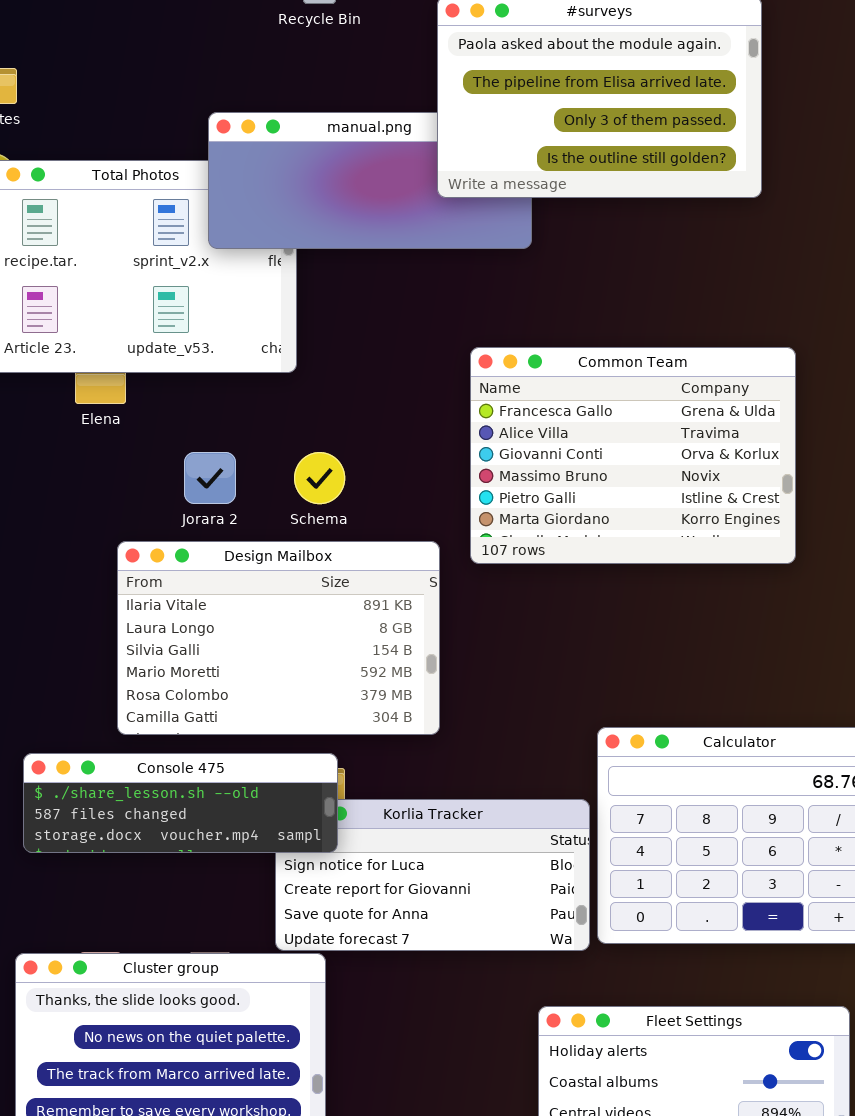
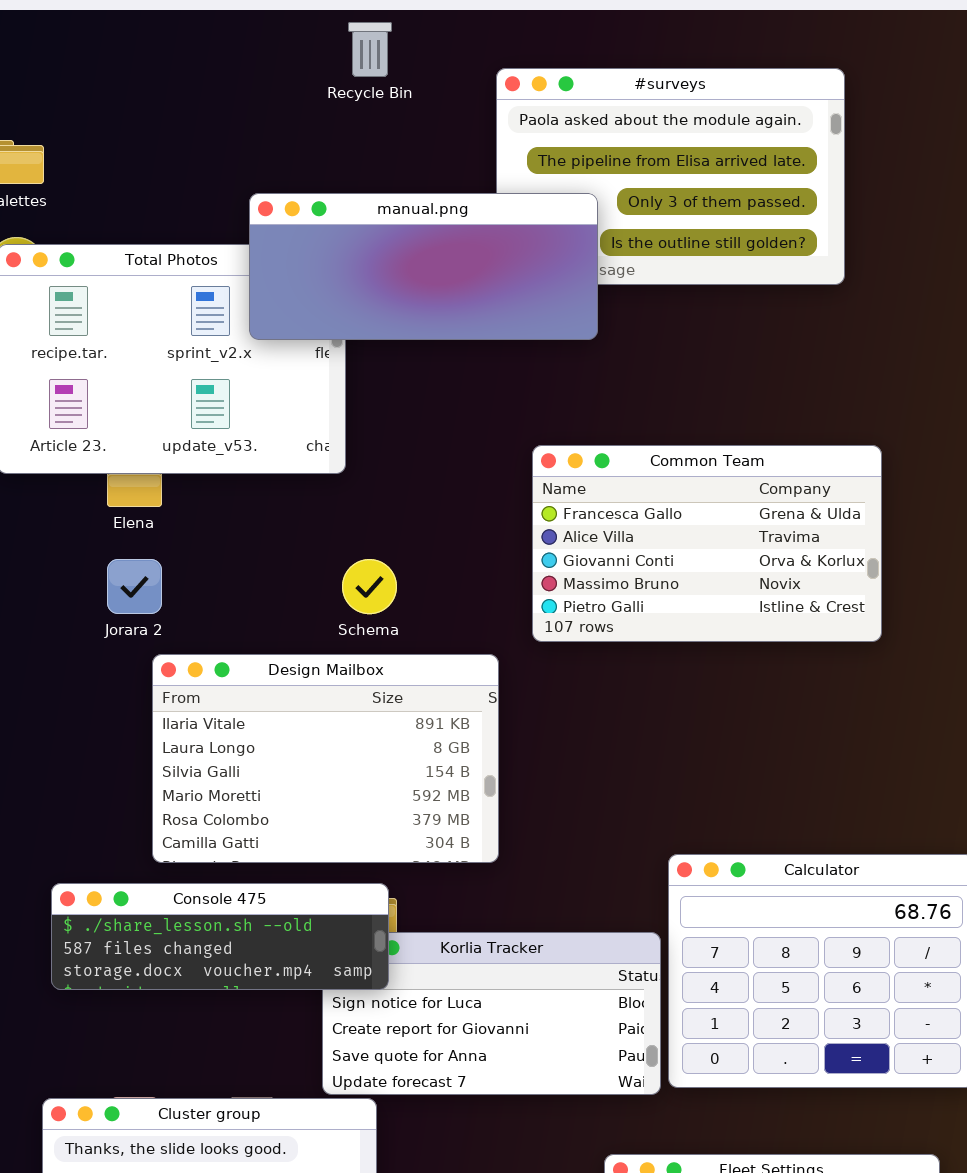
manual.png: [208,112,532,249] -> [249,193,598,340], raised
Common Team: [470,347,796,564] -> [532,445,882,642], resized
Jorara 2: [184,452,236,504] -> [107,559,162,614], moved

